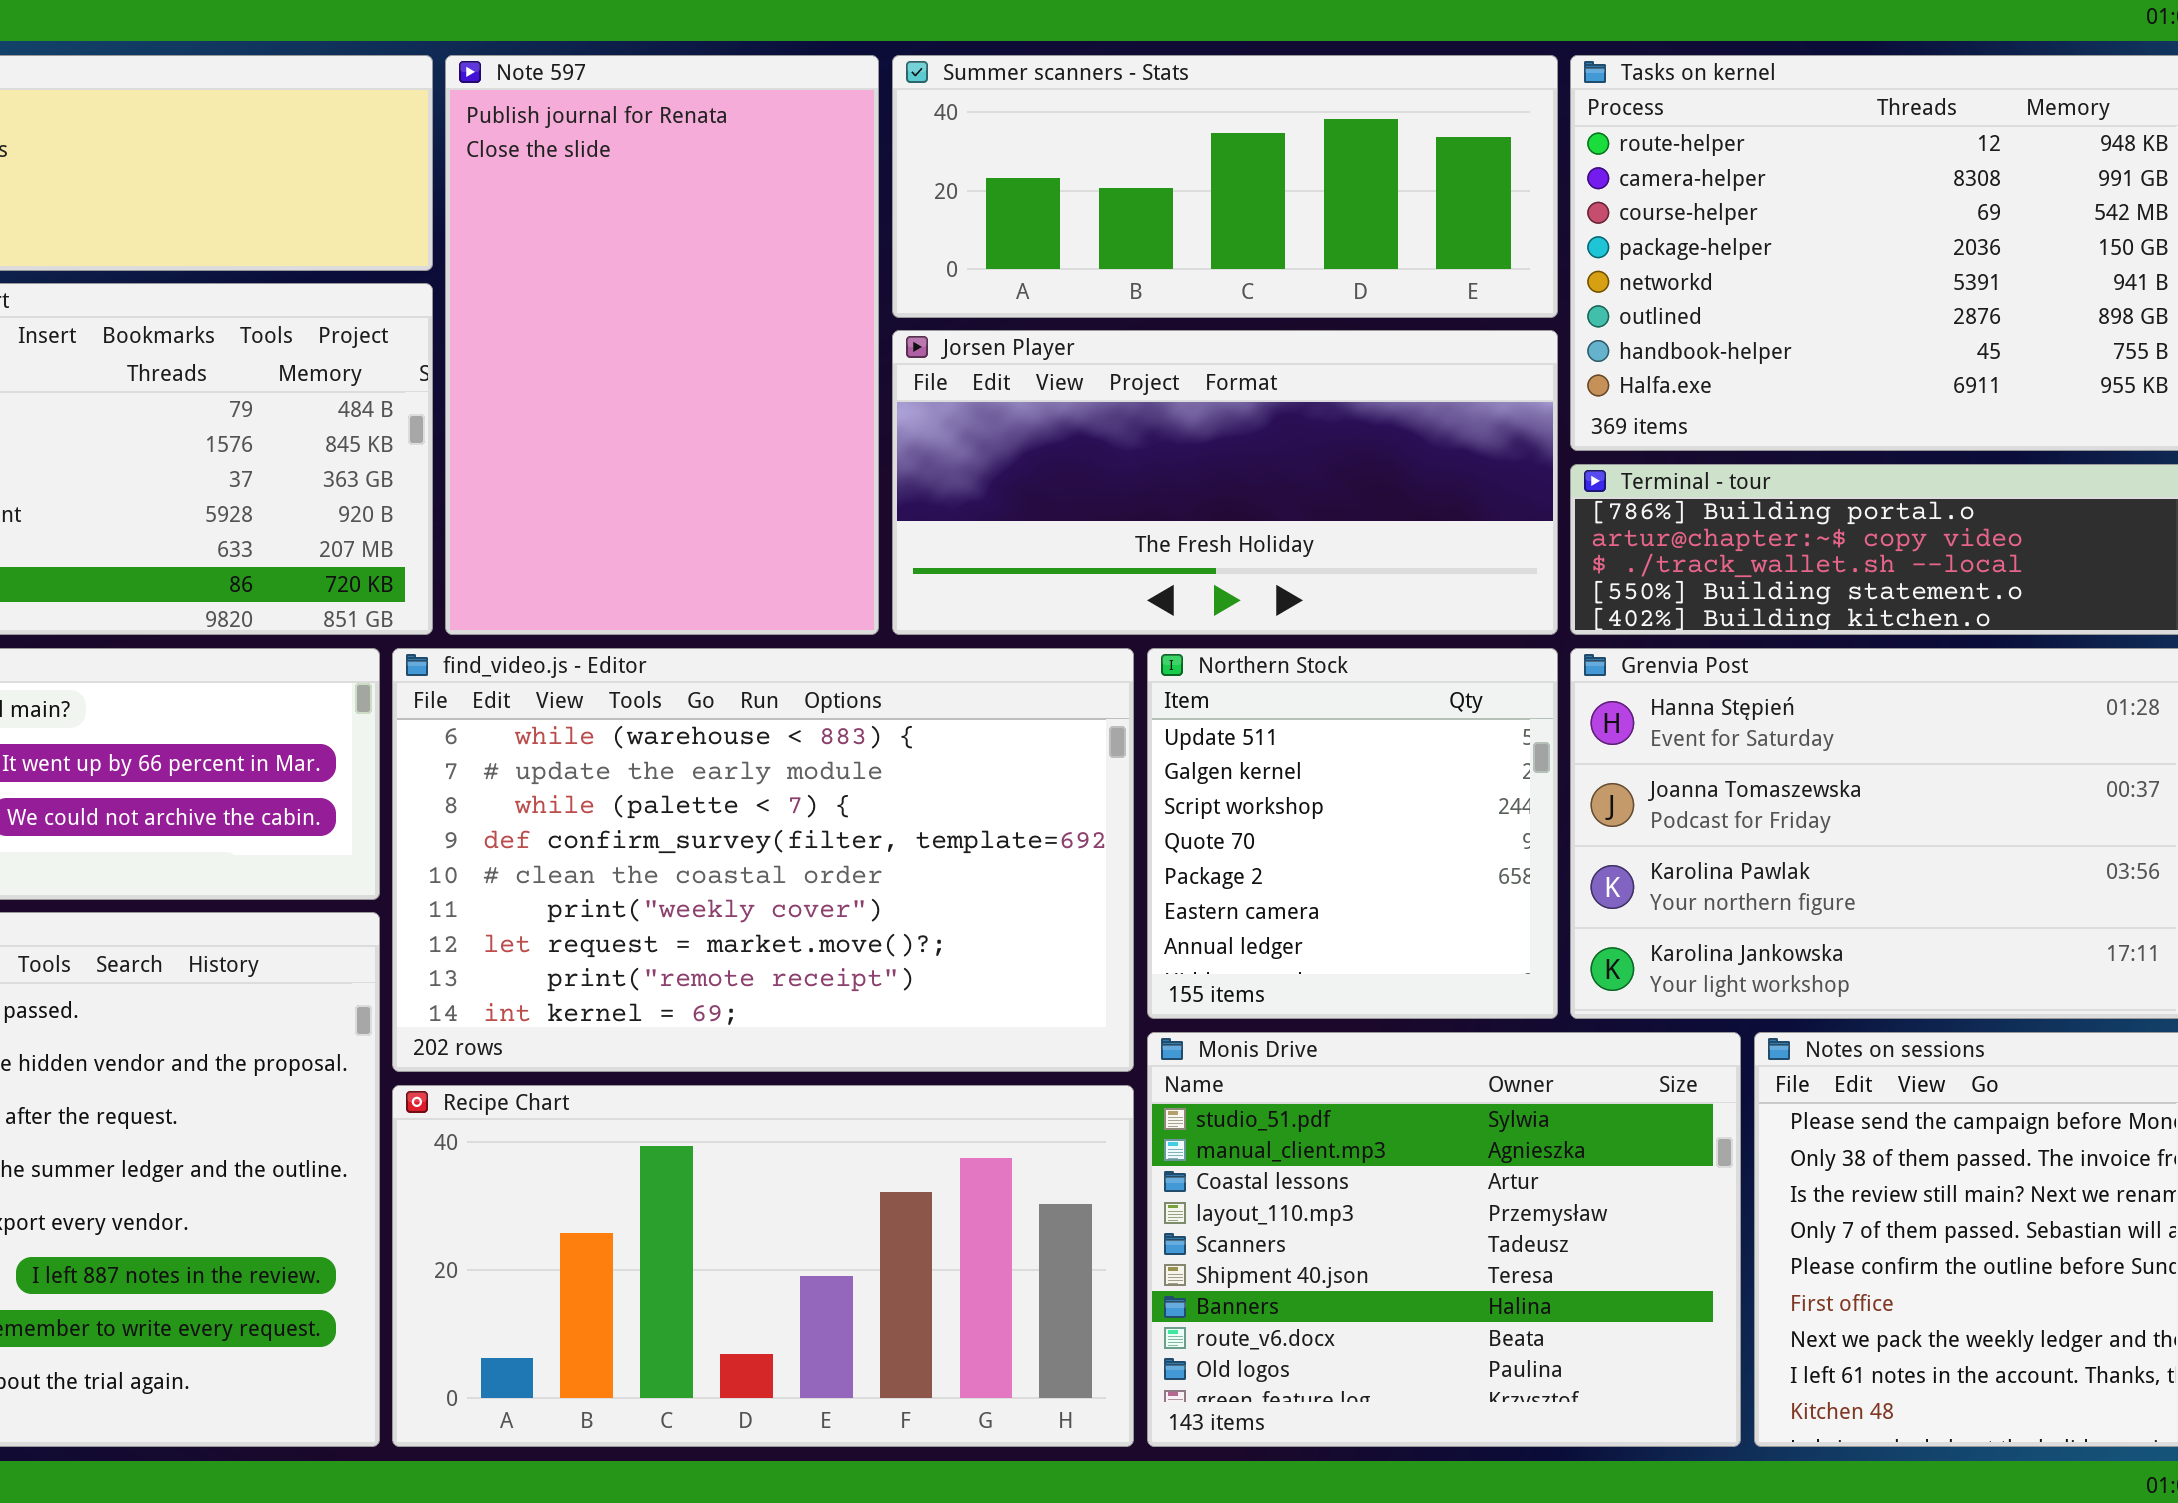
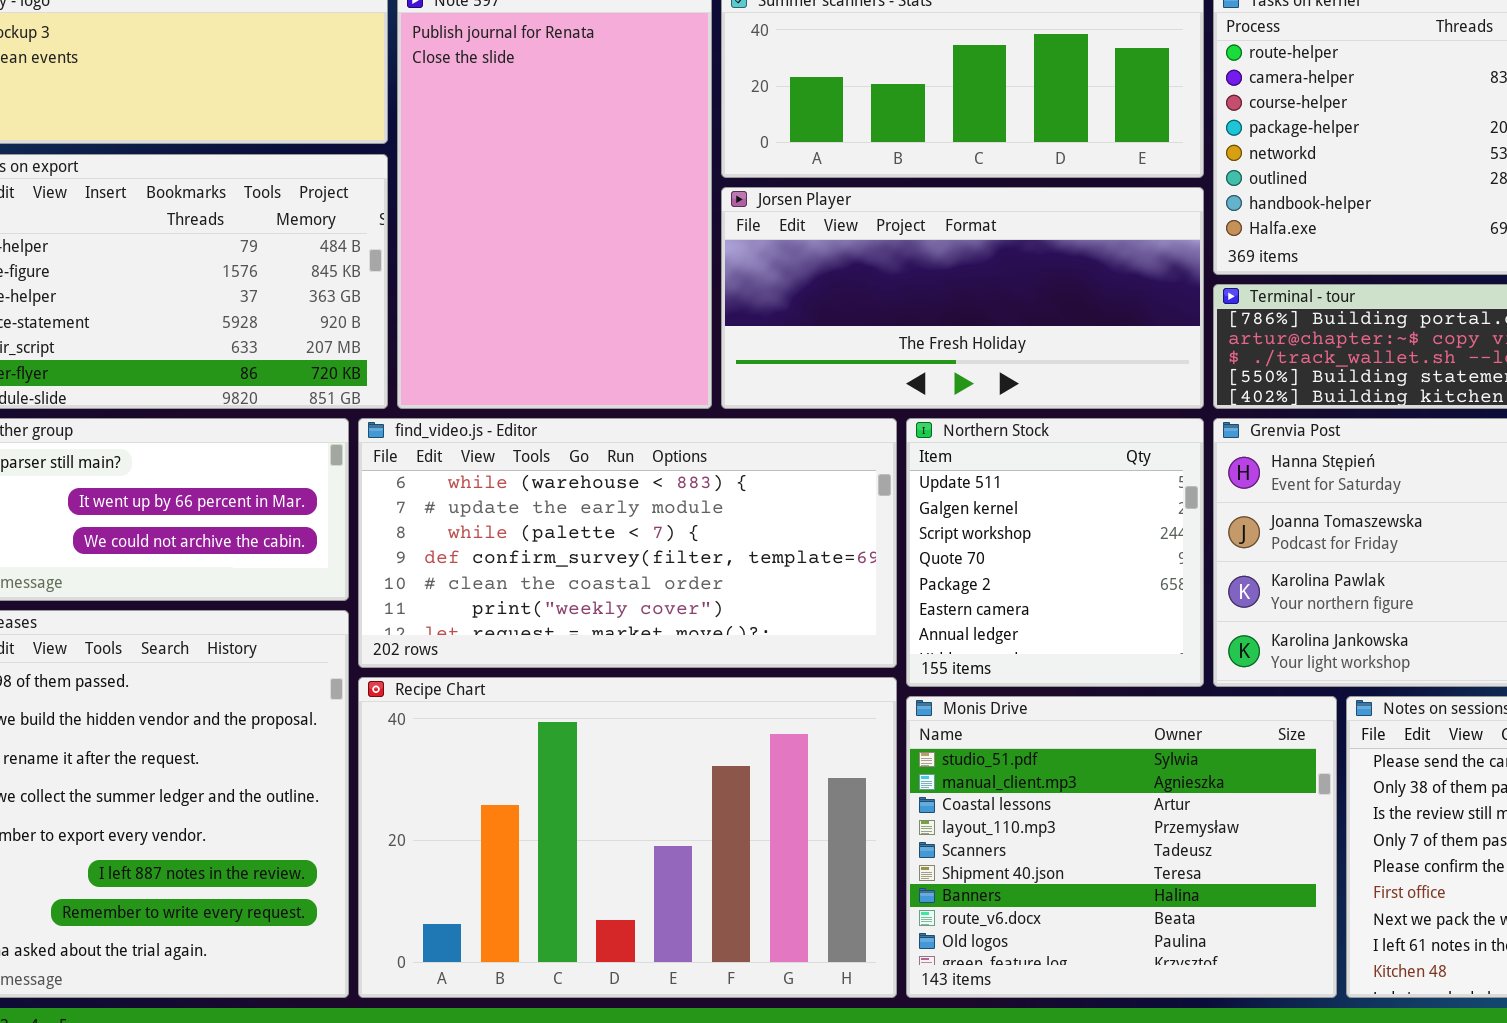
find_video.js - Editor: [392,648,1134,1072] -> [358,418,897,668], resized
Recipe Chart: [392,1085,1134,1447] -> [358,677,897,998], resized

